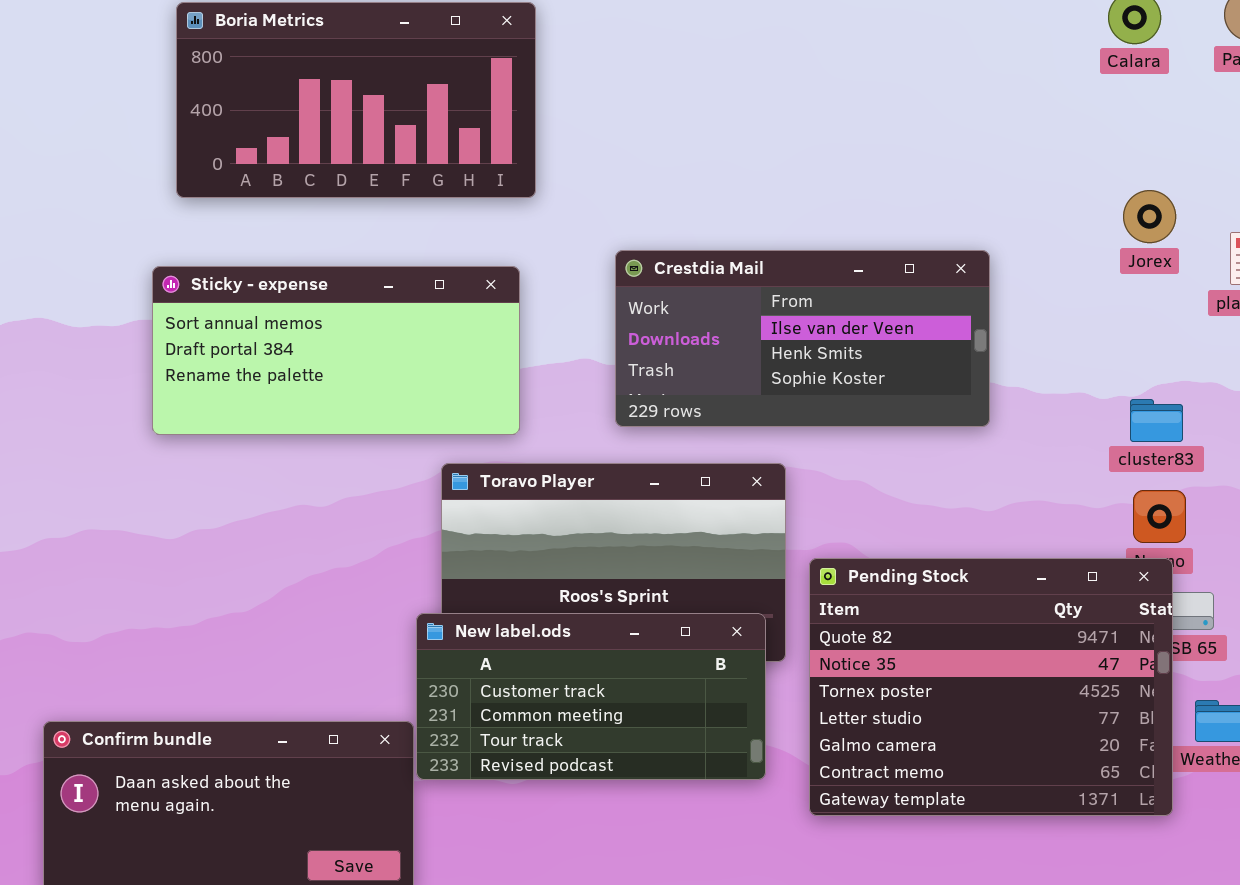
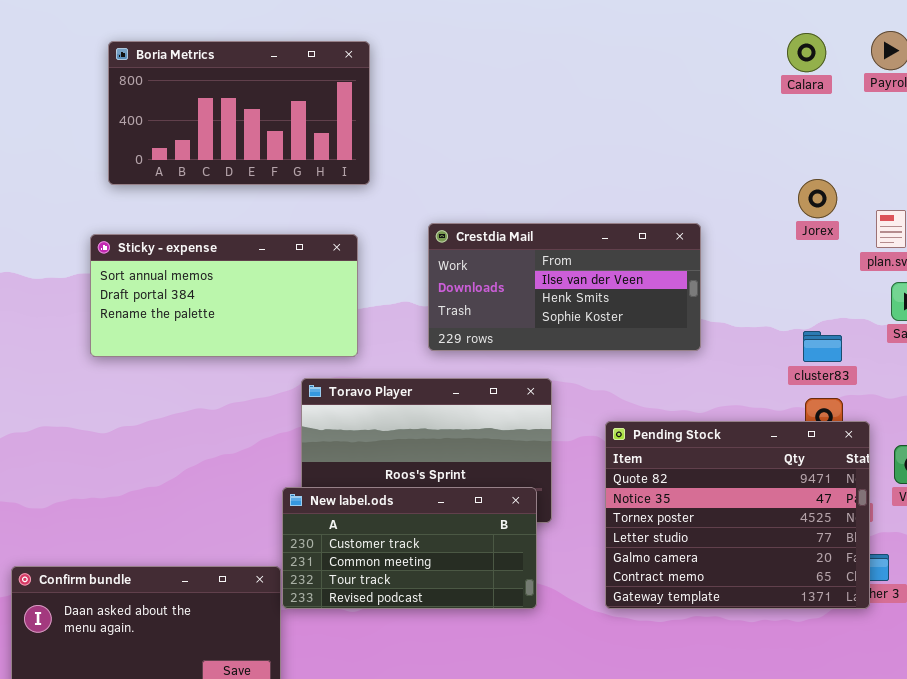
Pending Stock: [809,558,1173,816] -> [605,421,870,609], moved

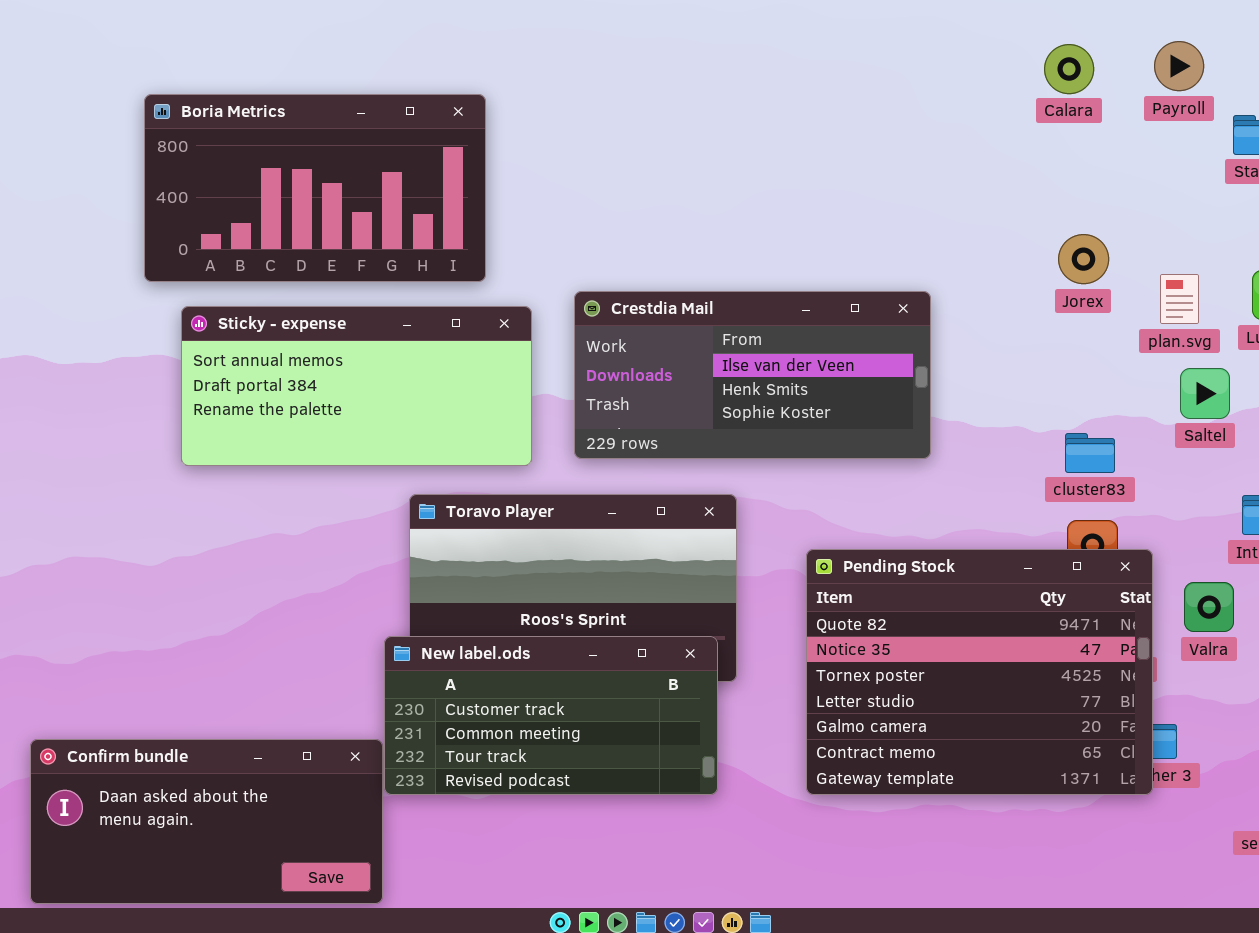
Boria Metrics: [108,41,370,185] -> [144,94,486,282], moved
Sticky - expense: [90,234,358,357] -> [181,306,532,466], moved

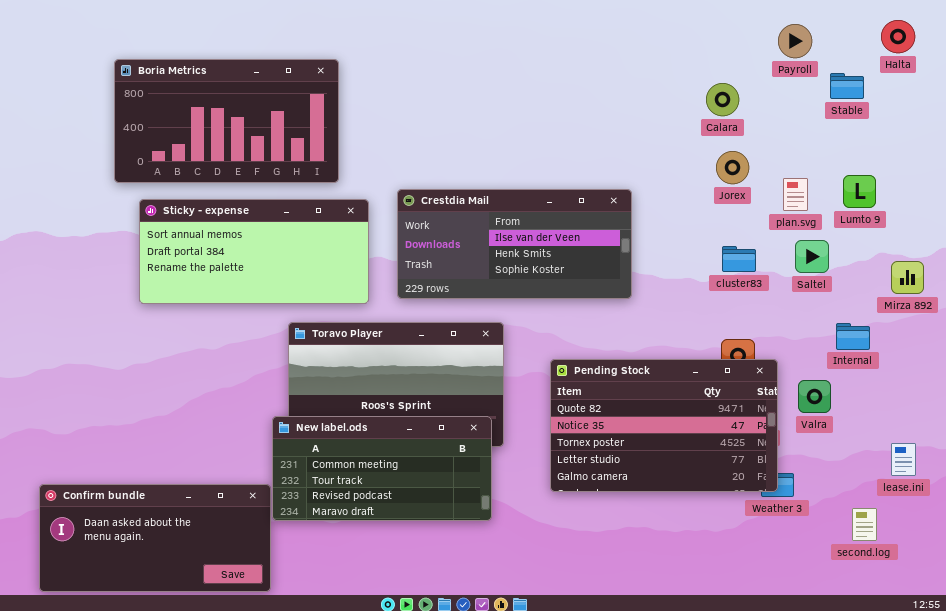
Calara: [1044,44,1094,94] -> [706,83,739,116], moved
cluster83: [1065,433,1115,473] -> [722,246,756,272], moved
Pending Stock: [806,549,1153,795] -> [550,359,778,492], resized
New label.ods: [384,636,718,795] -> [272,416,492,521], scrolled down 1 row

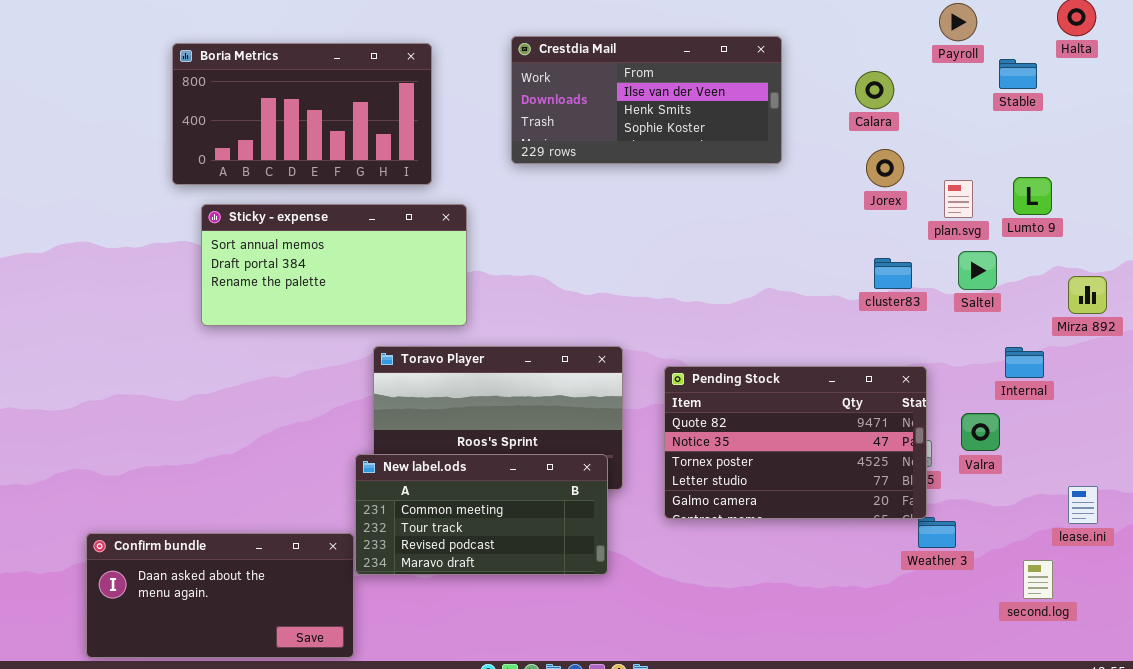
Crestdia Mail: [397,189,632,299] -> [511,36,782,164], moved
Pending Stock: [550,359,778,492] -> [664,366,927,519], moved

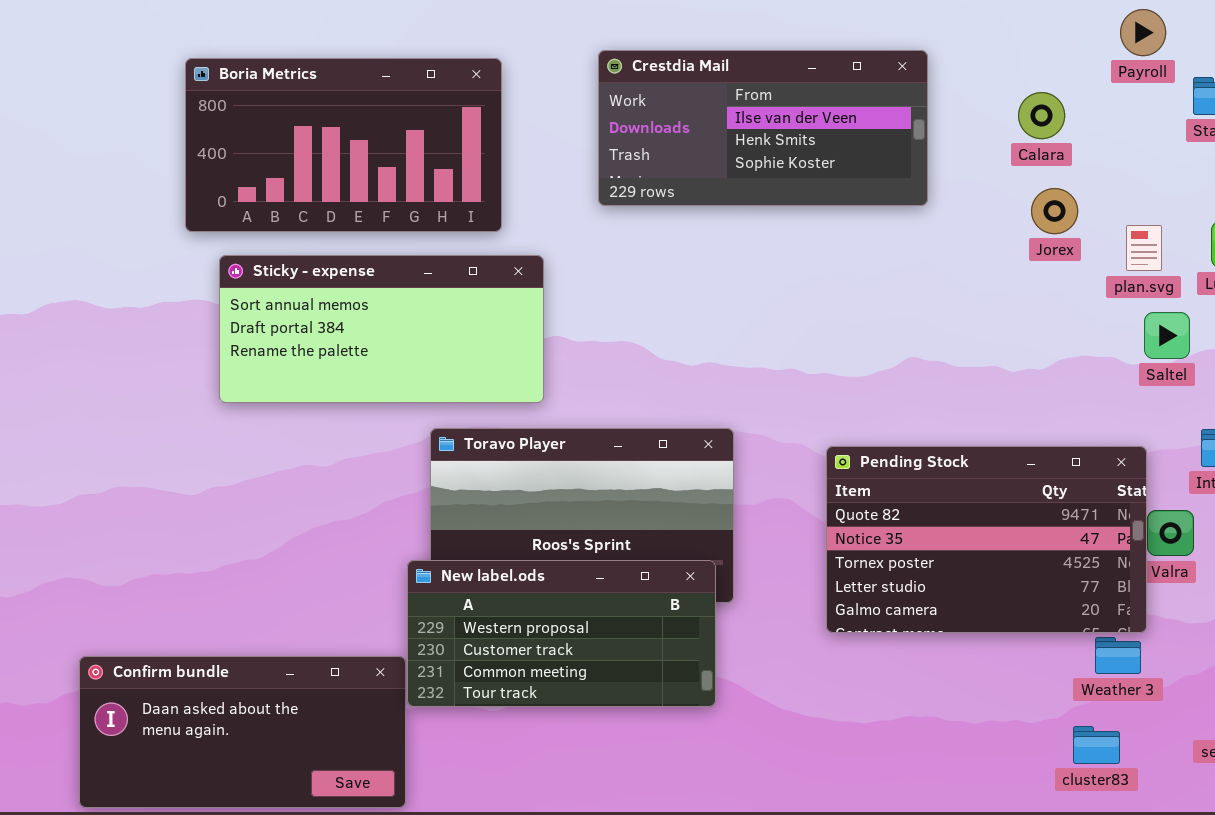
cluster83: [874,258,912,289] -> [1073,726,1120,764], moved
Pending Stock: [664,366,927,519] -> [826,446,1147,633], moved
New label.ods: [355,454,608,575] -> [407,560,716,707], scrolled up 2 rows

